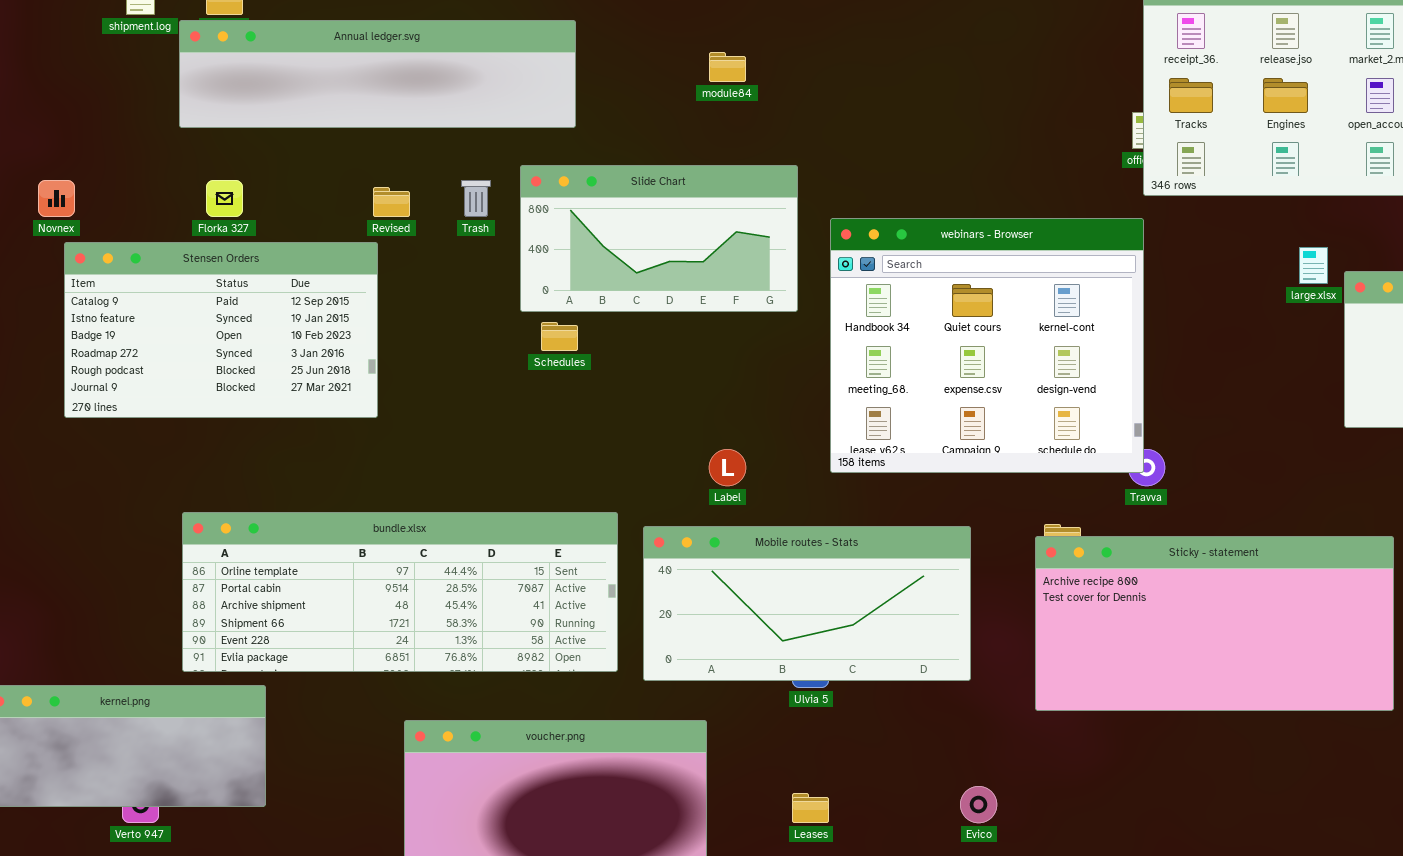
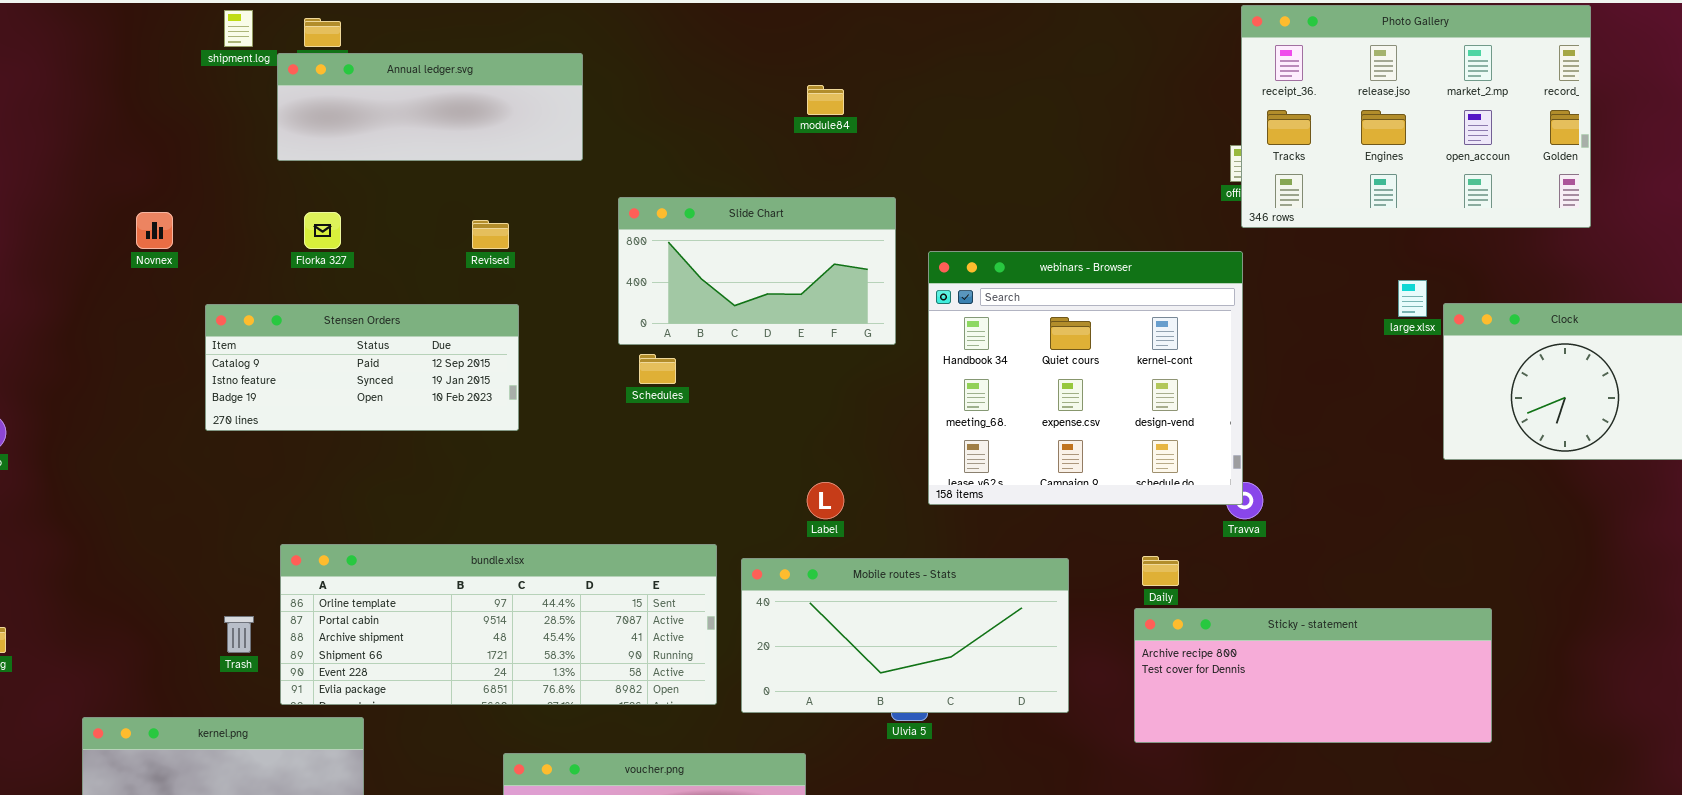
Annual ledger.svg: [179,20,576,128] -> [277,53,583,161], resized
Trash: [461,180,491,217] -> [224,616,254,653], moved
Stensen Orders: [64,242,378,418] -> [205,304,519,431], moved, resized
Sticky - statement: [1035,536,1394,711] -> [1134,608,1492,743], resized

